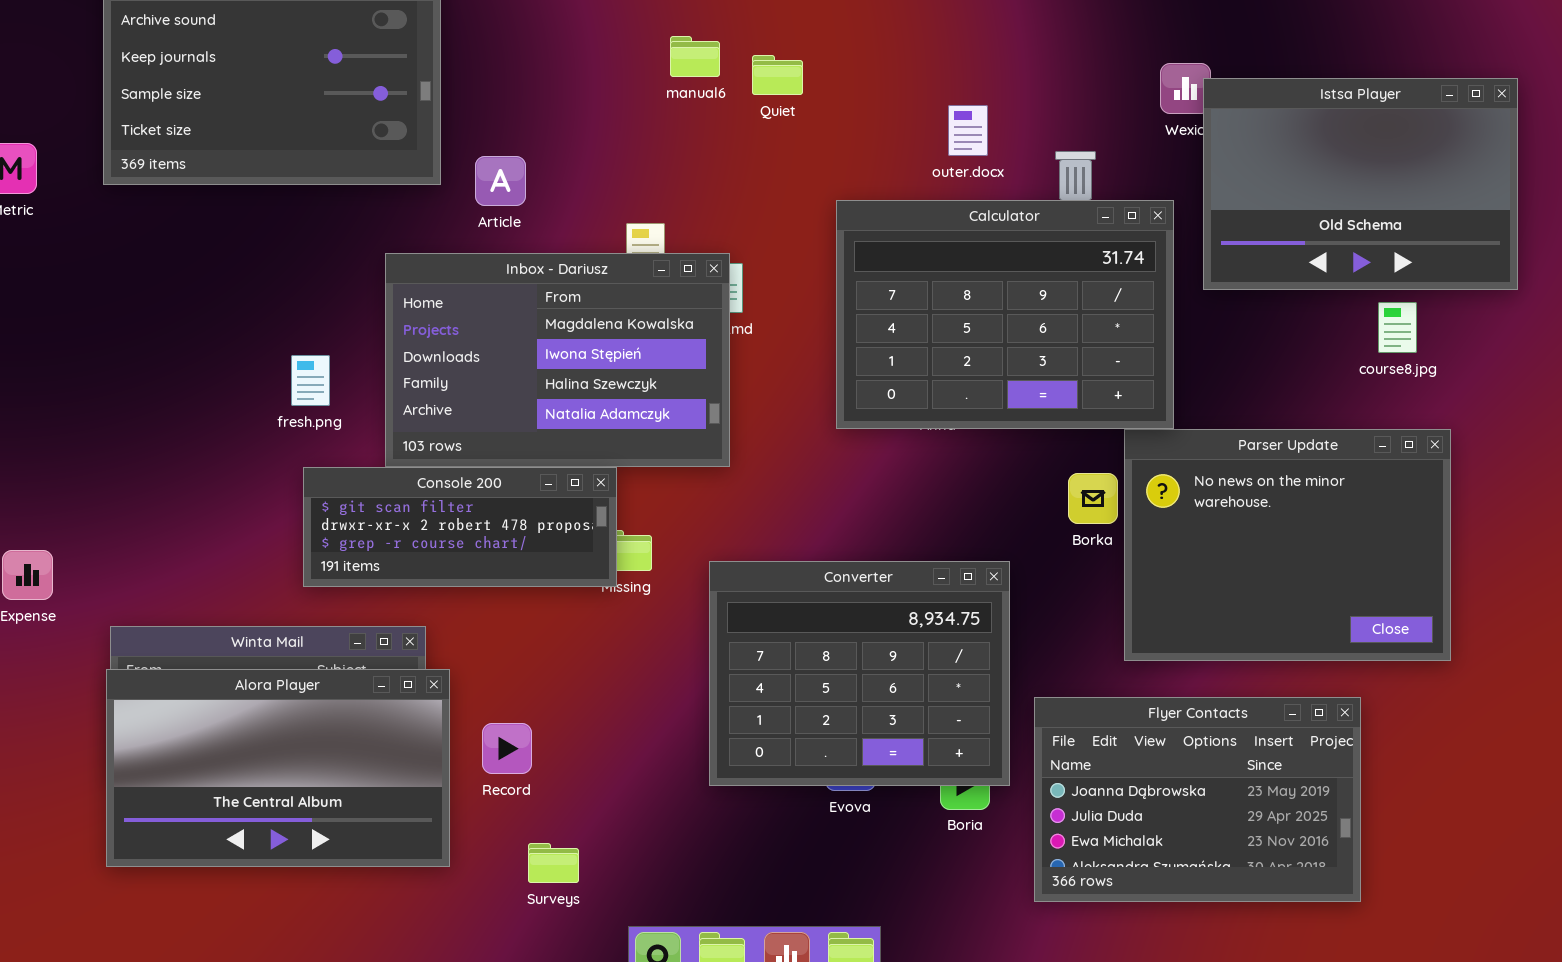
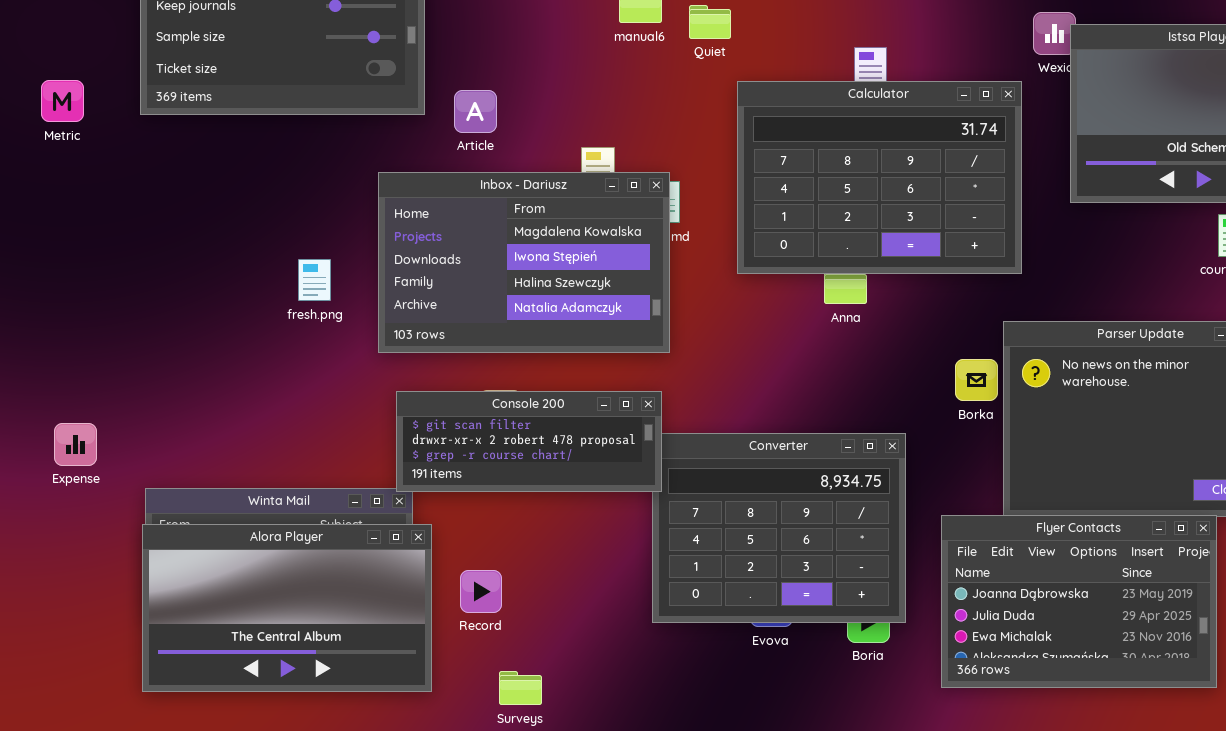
Calculator: [836,200,1174,429] -> [737,81,1022,274], moved
Console 200: [303,467,617,587] -> [396,391,662,492], moved
Flyer Contacts: [1034,697,1361,902] -> [941,515,1217,688], moved

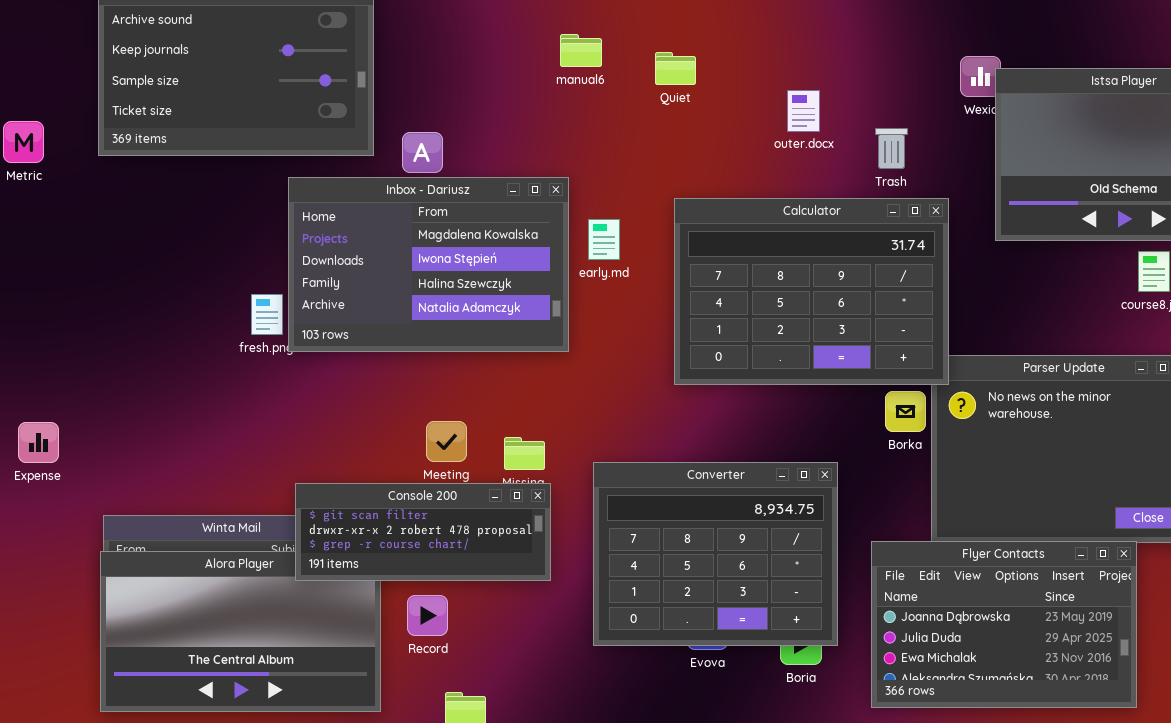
Quiet: [689,5,731,39] -> [655,52,696,85], moved
Calculator: [737,81,1022,274] -> [674,198,949,385], moved
Inbox - Dariusz: [378,172,670,353] -> [288,177,569,352], moved
Console 200: [396,391,662,492] -> [295,483,551,581], moved
Expense: [54,423,97,466] -> [18,422,59,463], moved

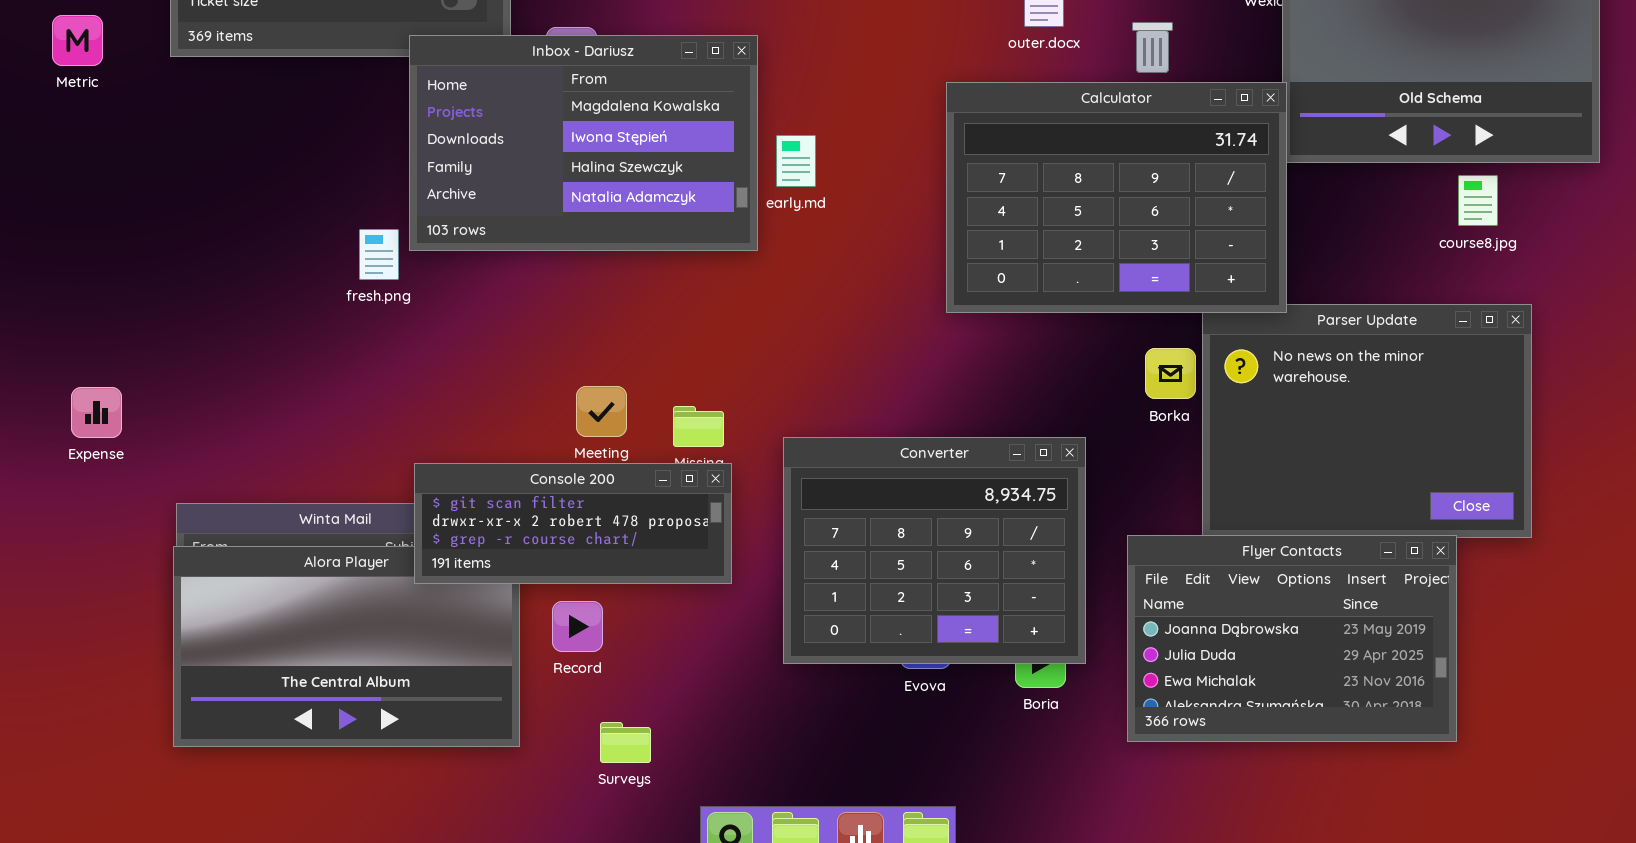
Inbox - Dariusz: [288,177,569,352] -> [409,35,758,251], moved
Calculator: [674,198,949,385] -> [946,82,1287,313], moved

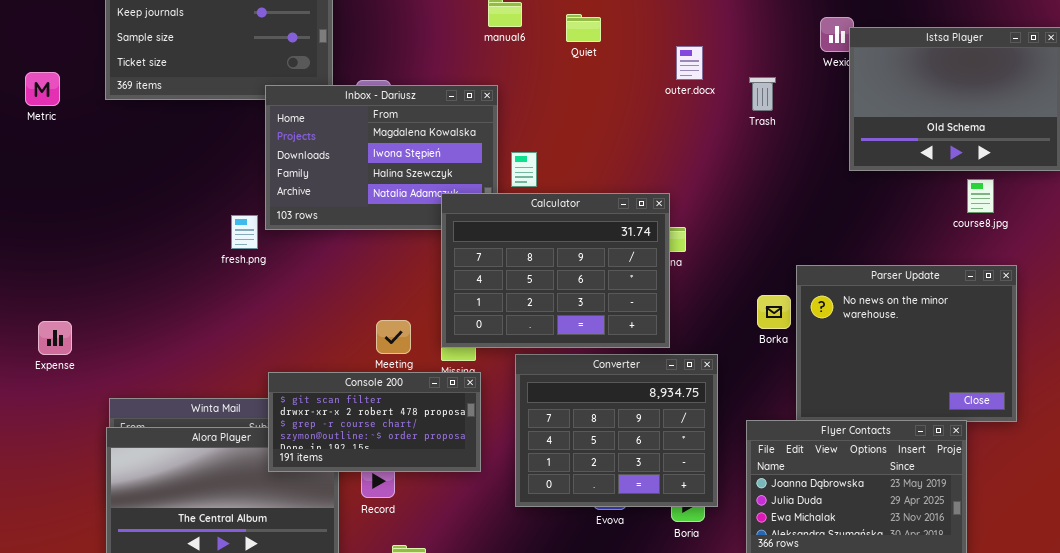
Calculator: [946,82,1287,313] -> [441,193,670,348], moved
Console 200: [414,463,732,584] -> [268,372,481,472], resized

